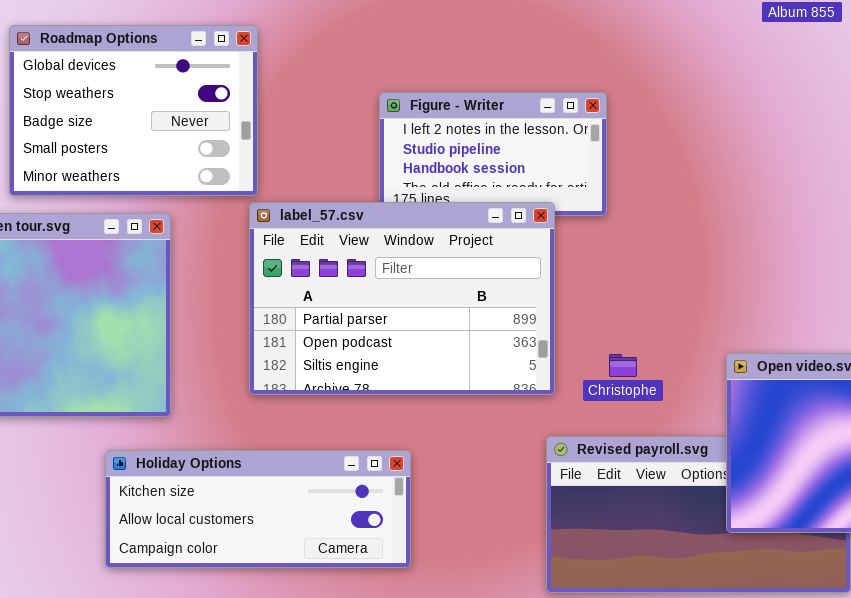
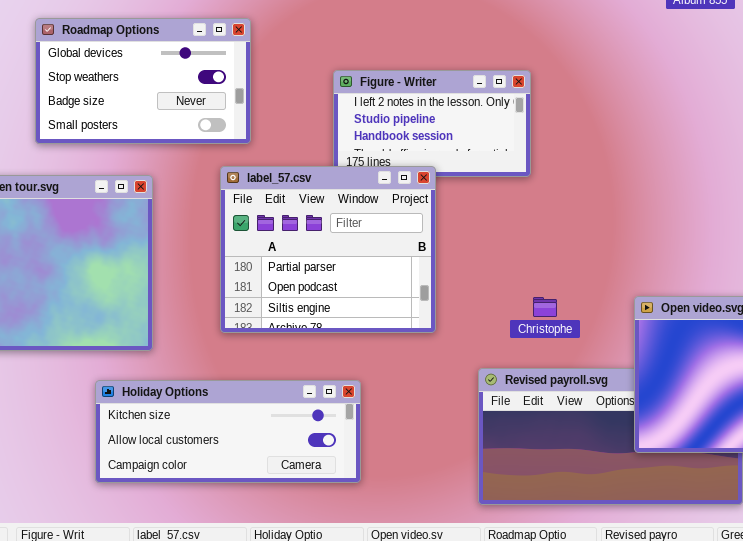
Roadmap Options: [9,25,258,196] -> [35,18,251,144], moved, resized
label_57.csv: [249,202,555,395] -> [220,166,436,333], resized

